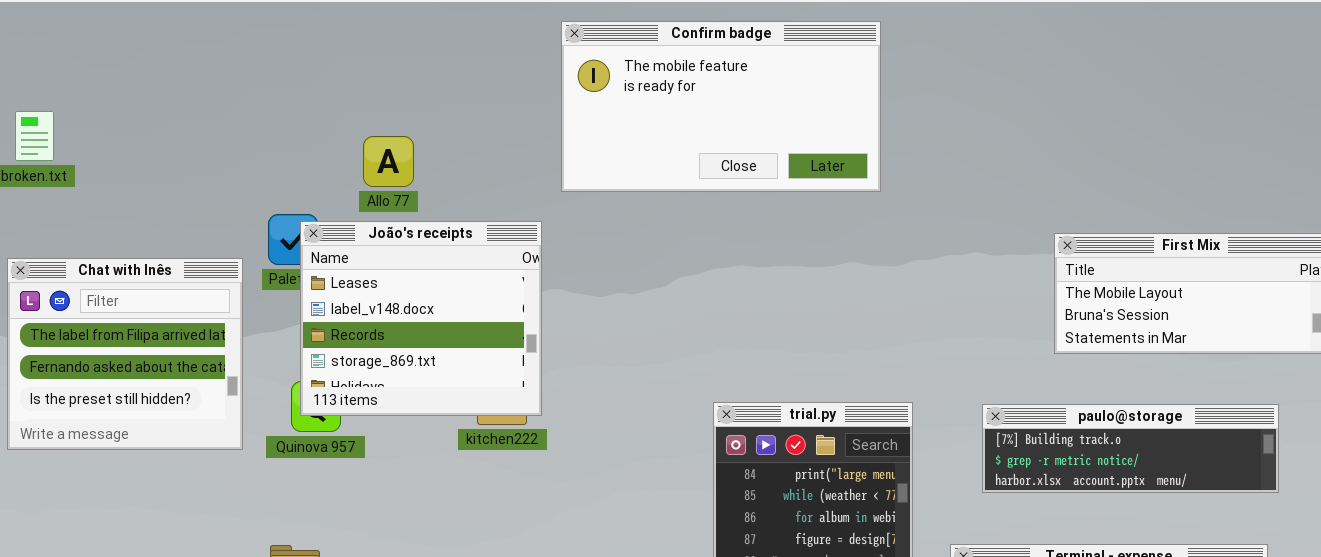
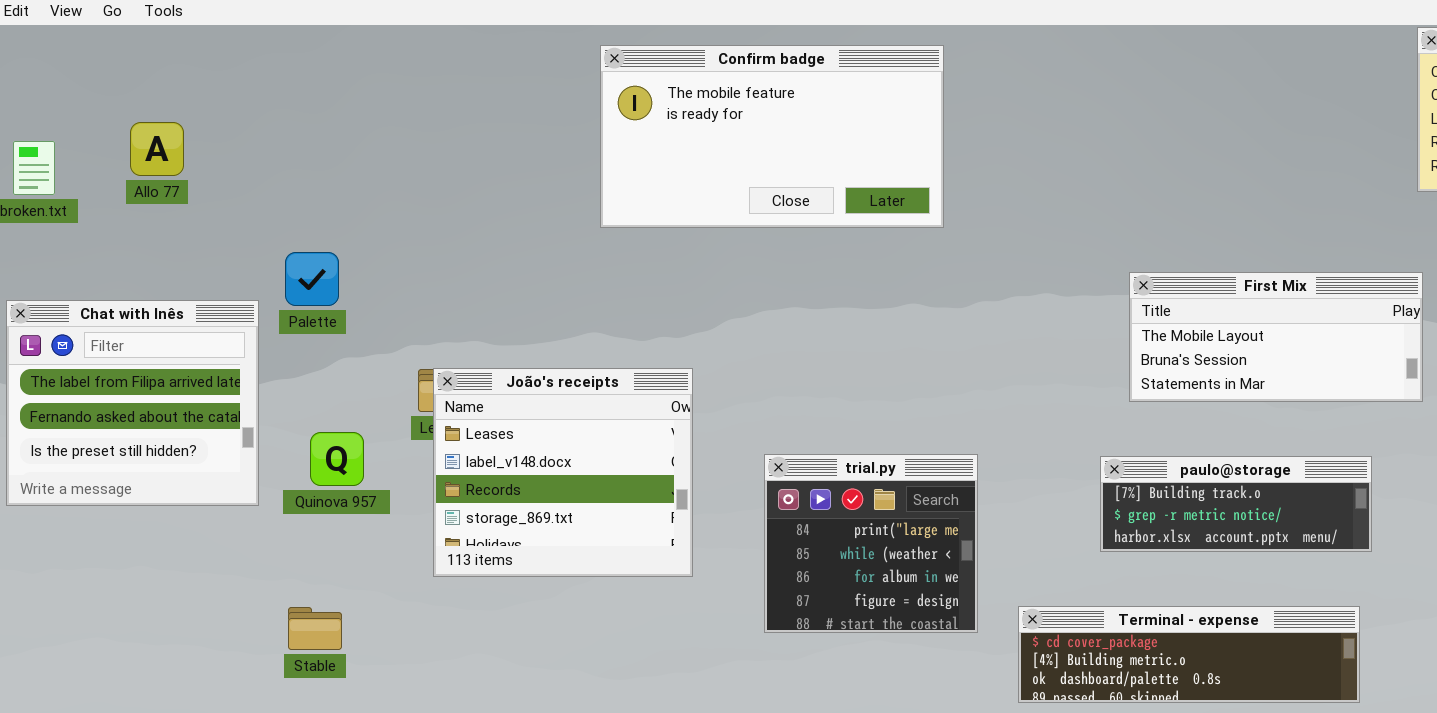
Allo 77: [363,136,414,187] -> [130,122,184,176], moved
João's receipts: [300,221,542,416] -> [433,368,693,577], moved
paulo@storage: [982,404,1279,493] -> [1100,456,1372,552], resized

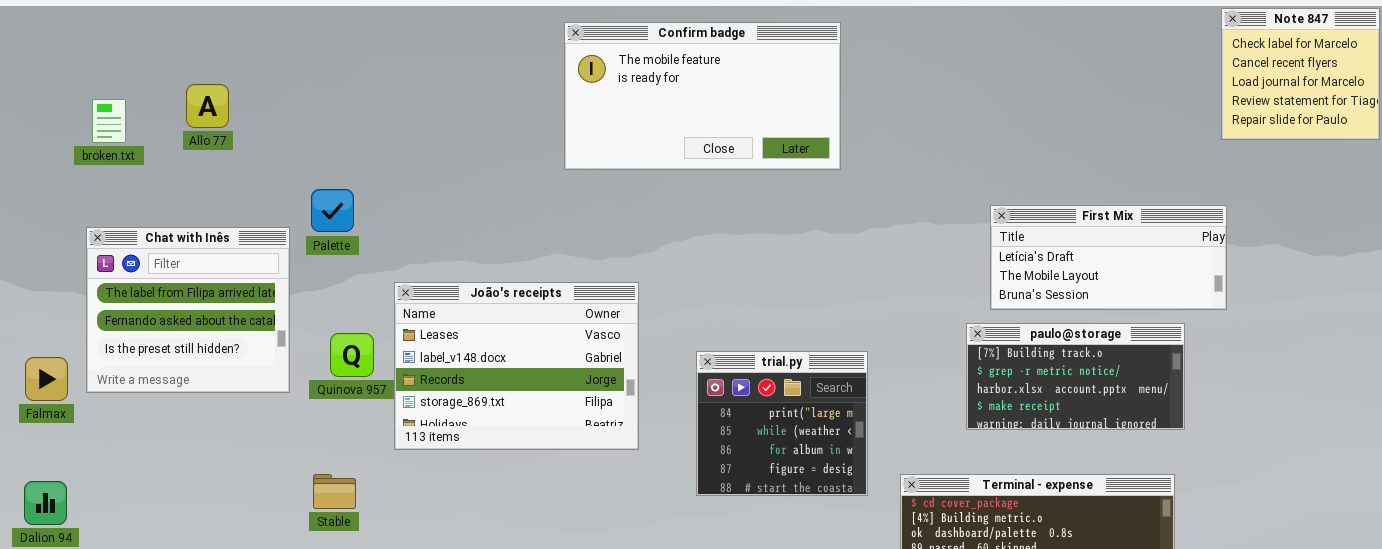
First Mix: [1129,272,1423,402] -> [990,205,1227,310], scrolled up 1 row
João's receipts: [433,368,693,577] -> [394,282,639,450], resized
paulo@storage: [1100,456,1372,552] -> [966,323,1185,430], resized

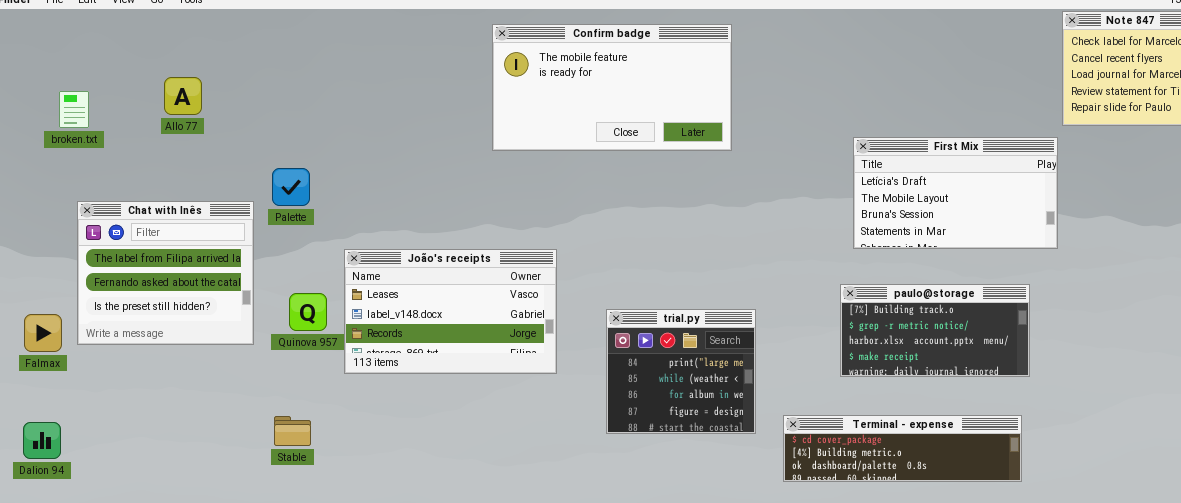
broken.txt: [92,99,126,143] -> [59,91,89,128], moved
First Mix: [990,205,1227,310] -> [853,137,1058,249], moved, resized
João's receipts: [394,282,639,450] -> [344,249,557,374], resized

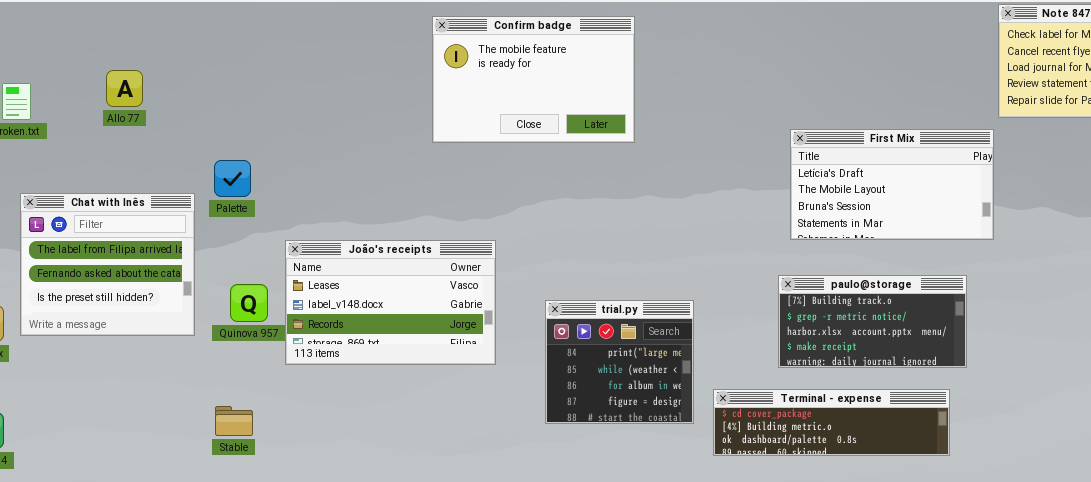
Confirm badge: [492,24,732,151] -> [432,16,635,143], resized
Terminal - expense: [783,415,1022,482] -> [713,389,950,456], moved

